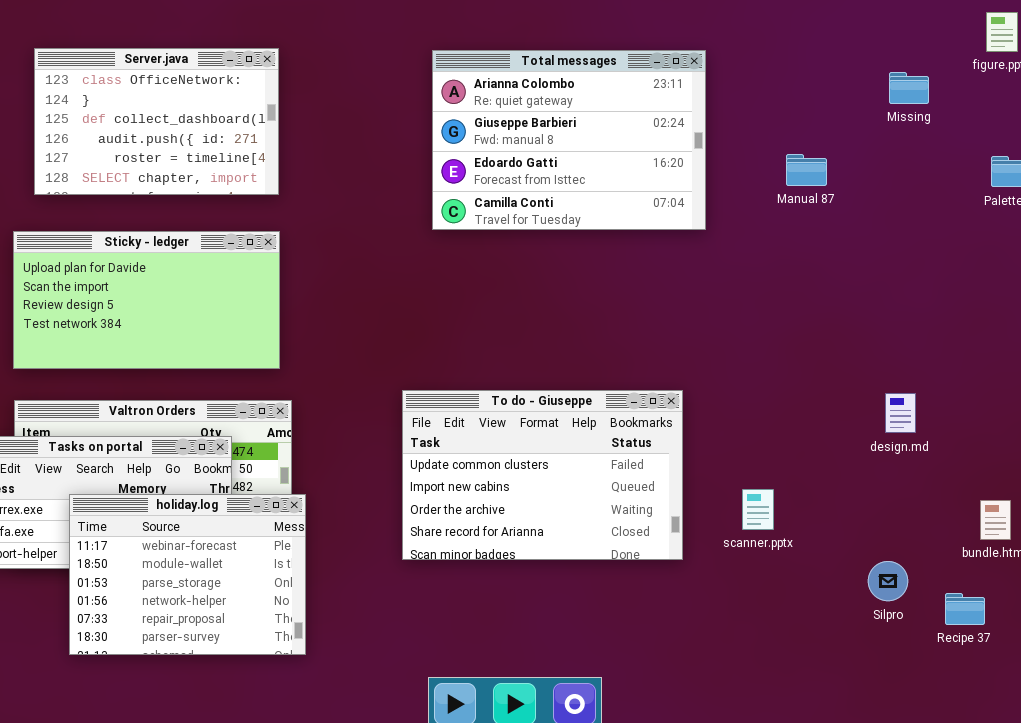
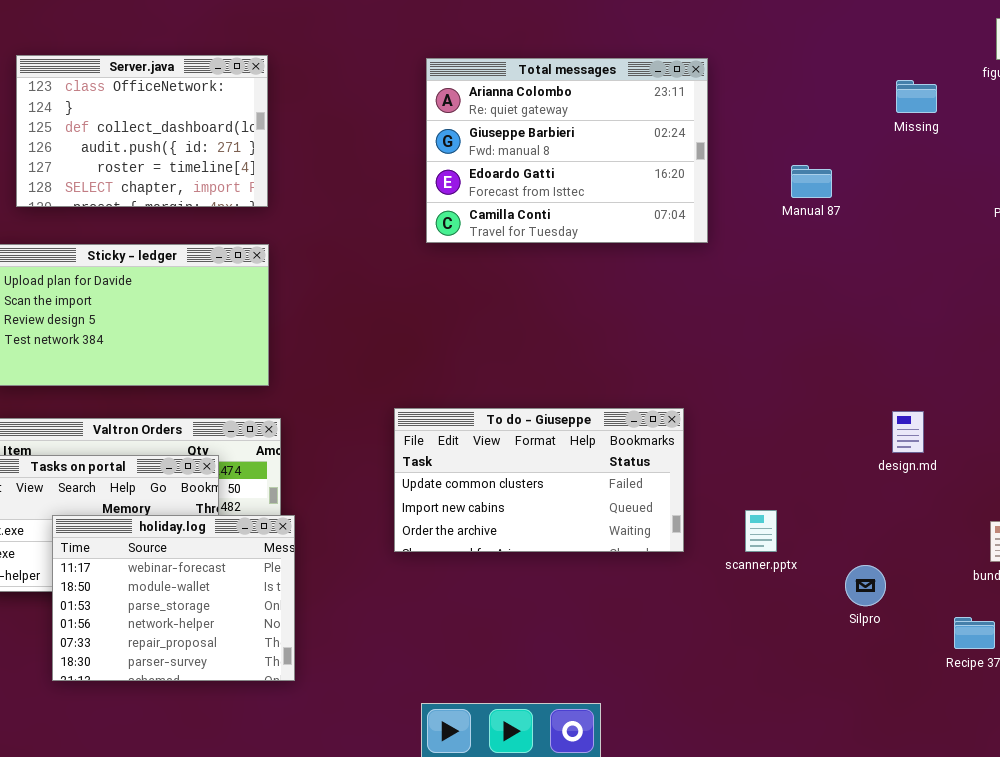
To do - Giuseppe: [402,390,683,560] -> [394,408,684,552], resized
Silpro: [868,561,908,601] -> [845,565,886,606], moved

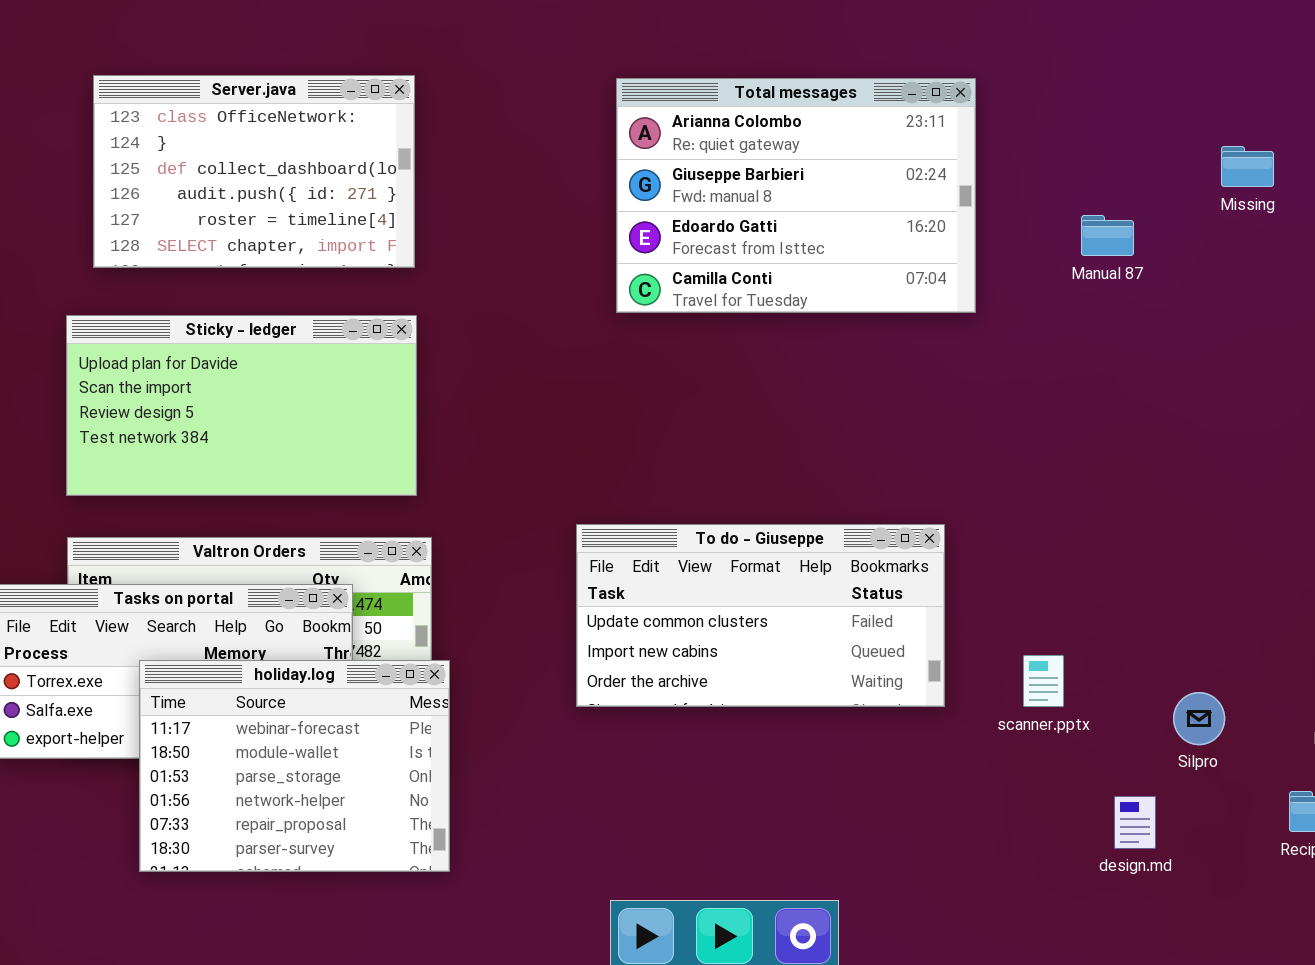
Missing: [896,80,937,113] -> [1221,146,1274,187], moved
design.md: [892,411,924,453] -> [1114,796,1156,849], moved
Silpro: [845,565,886,606] -> [1173,692,1225,745], moved

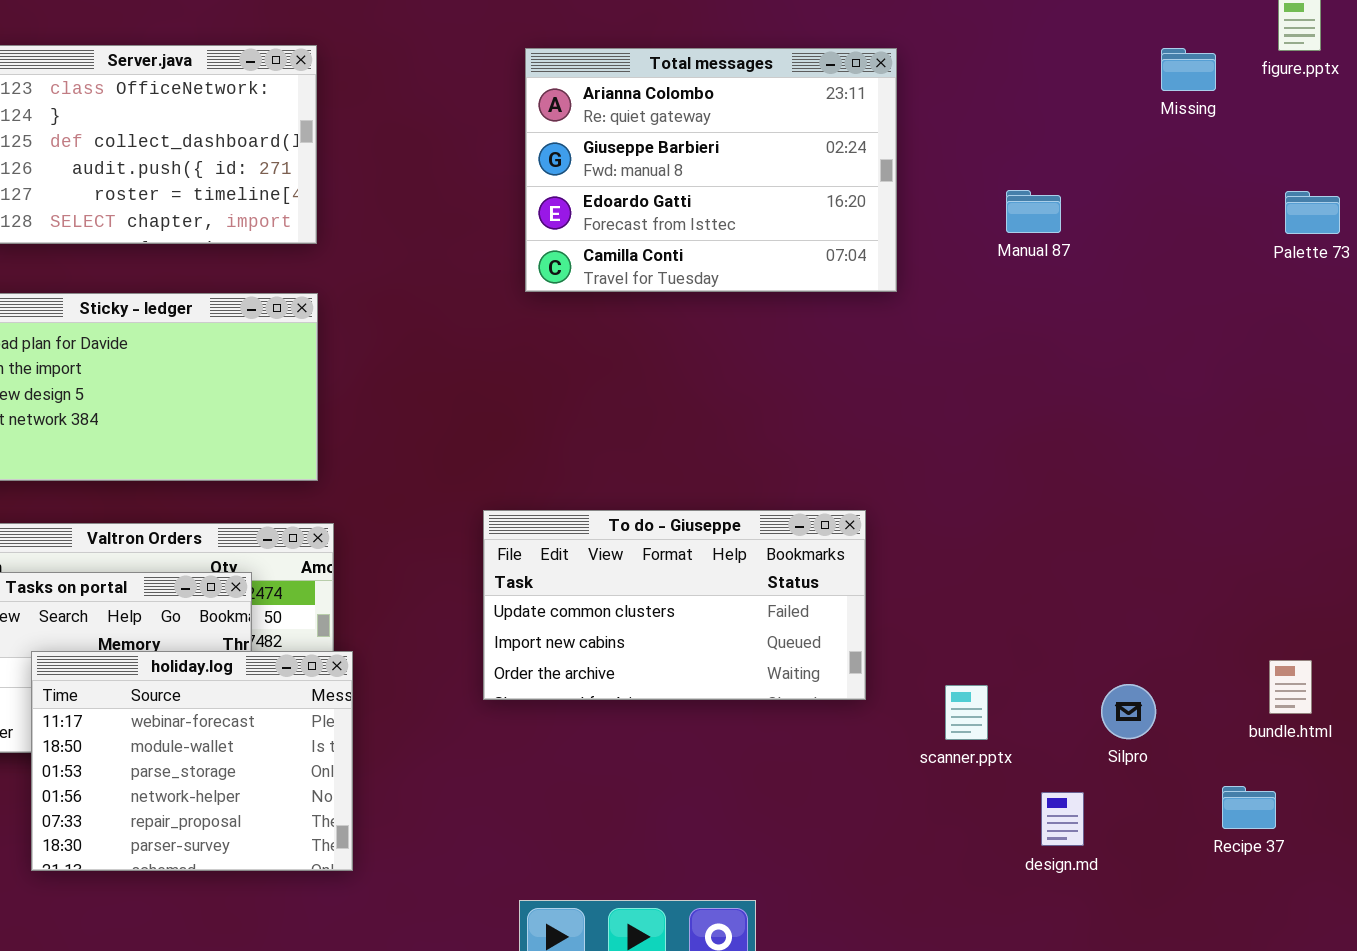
Missing: [1221,146,1274,187] -> [1161,48,1216,91], moved
scanner.pptx: [1023,655,1064,707] -> [945,685,988,740], moved

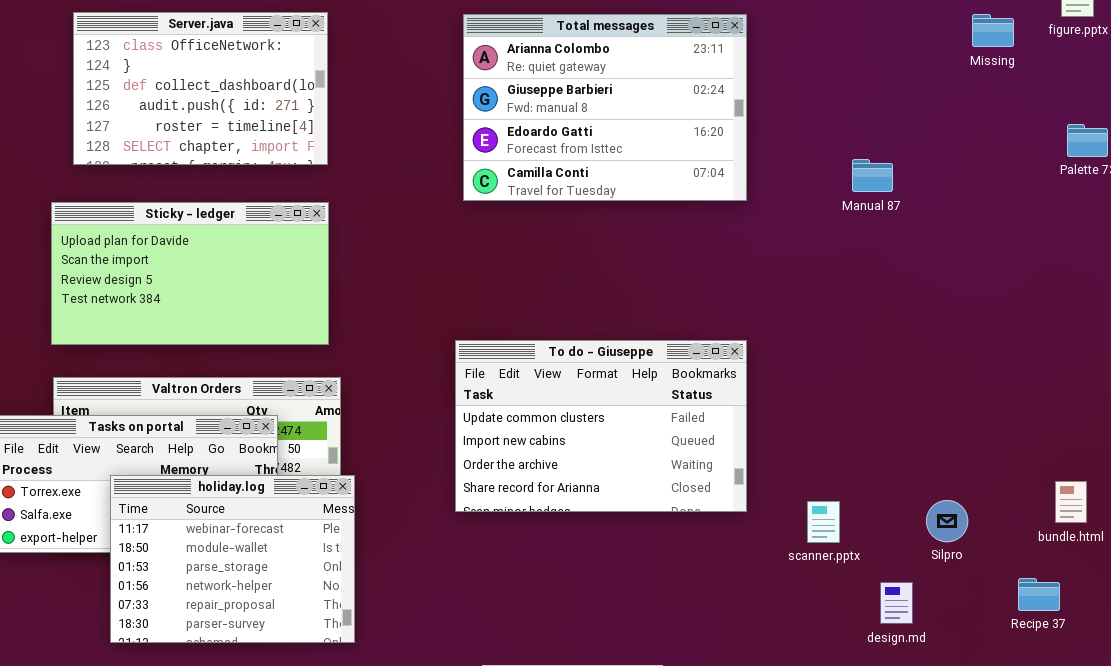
Total messages: [525,48,897,292] -> [463,14,747,201], moved
Manual 87: [1006,190,1061,233] -> [852,159,893,192], moved
To do - Giuseppe: [483,510,866,700] -> [455,340,747,512], resized

